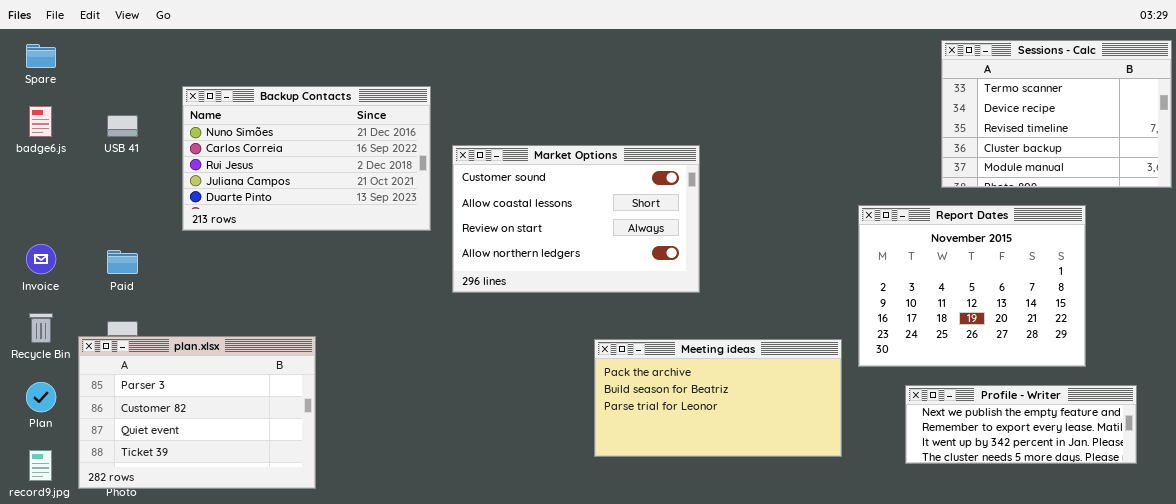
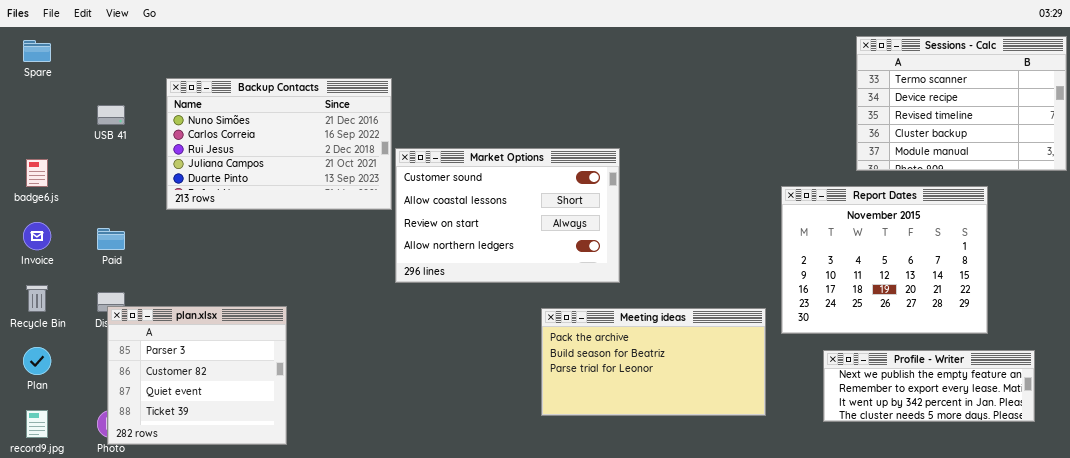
badge6.js: [29,106,52,137] -> [26,159,48,187], moved
Market Options: [452,145,700,293] -> [395,148,620,283], moved
plan.xlsx: [78,336,316,489] -> [107,306,287,445], resized

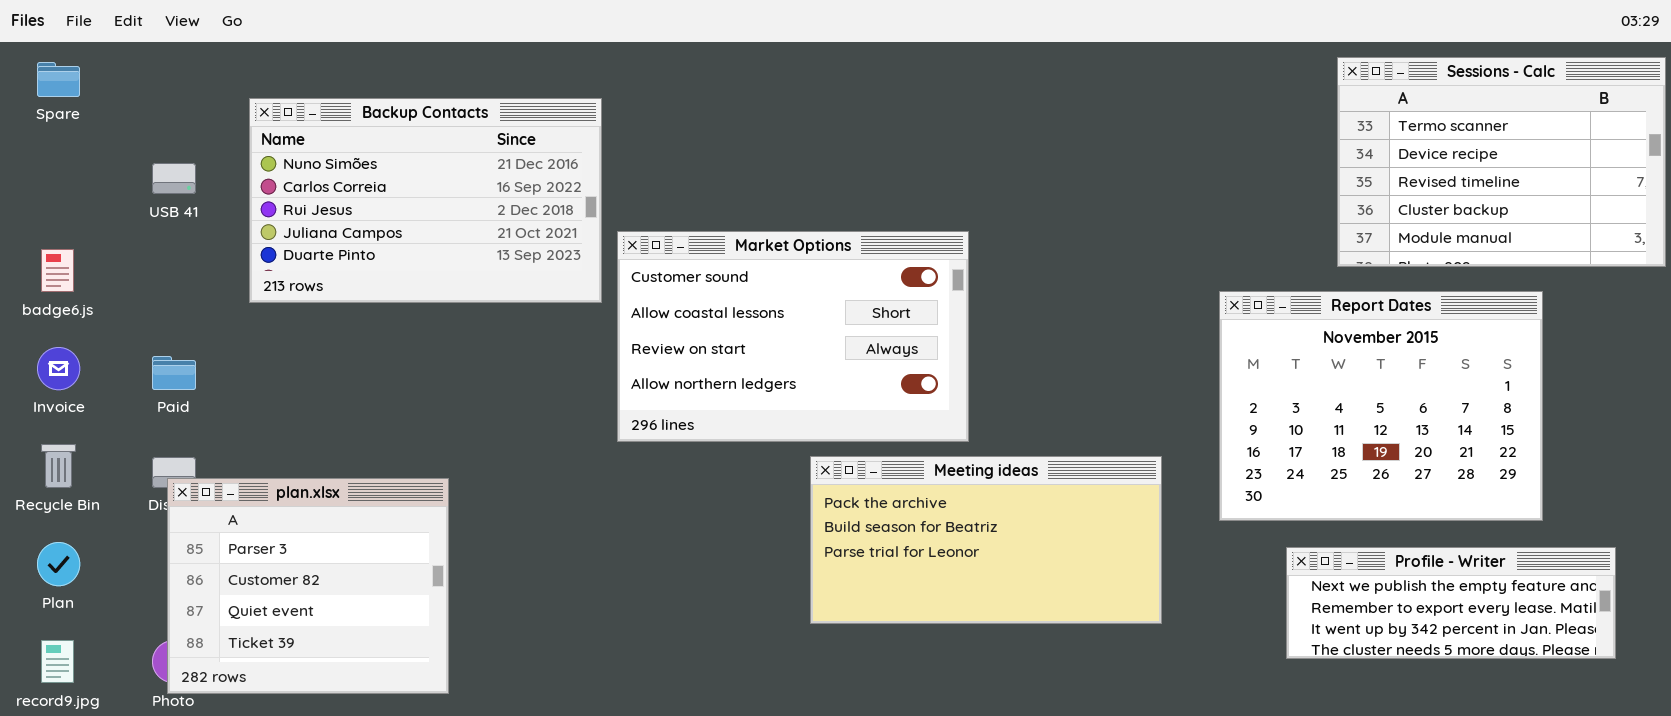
Backup Contacts: [166,78,392,210] -> [249,98,602,303], moved
Meeting ideas: [541,308,766,416] -> [810,456,1162,624], moved

